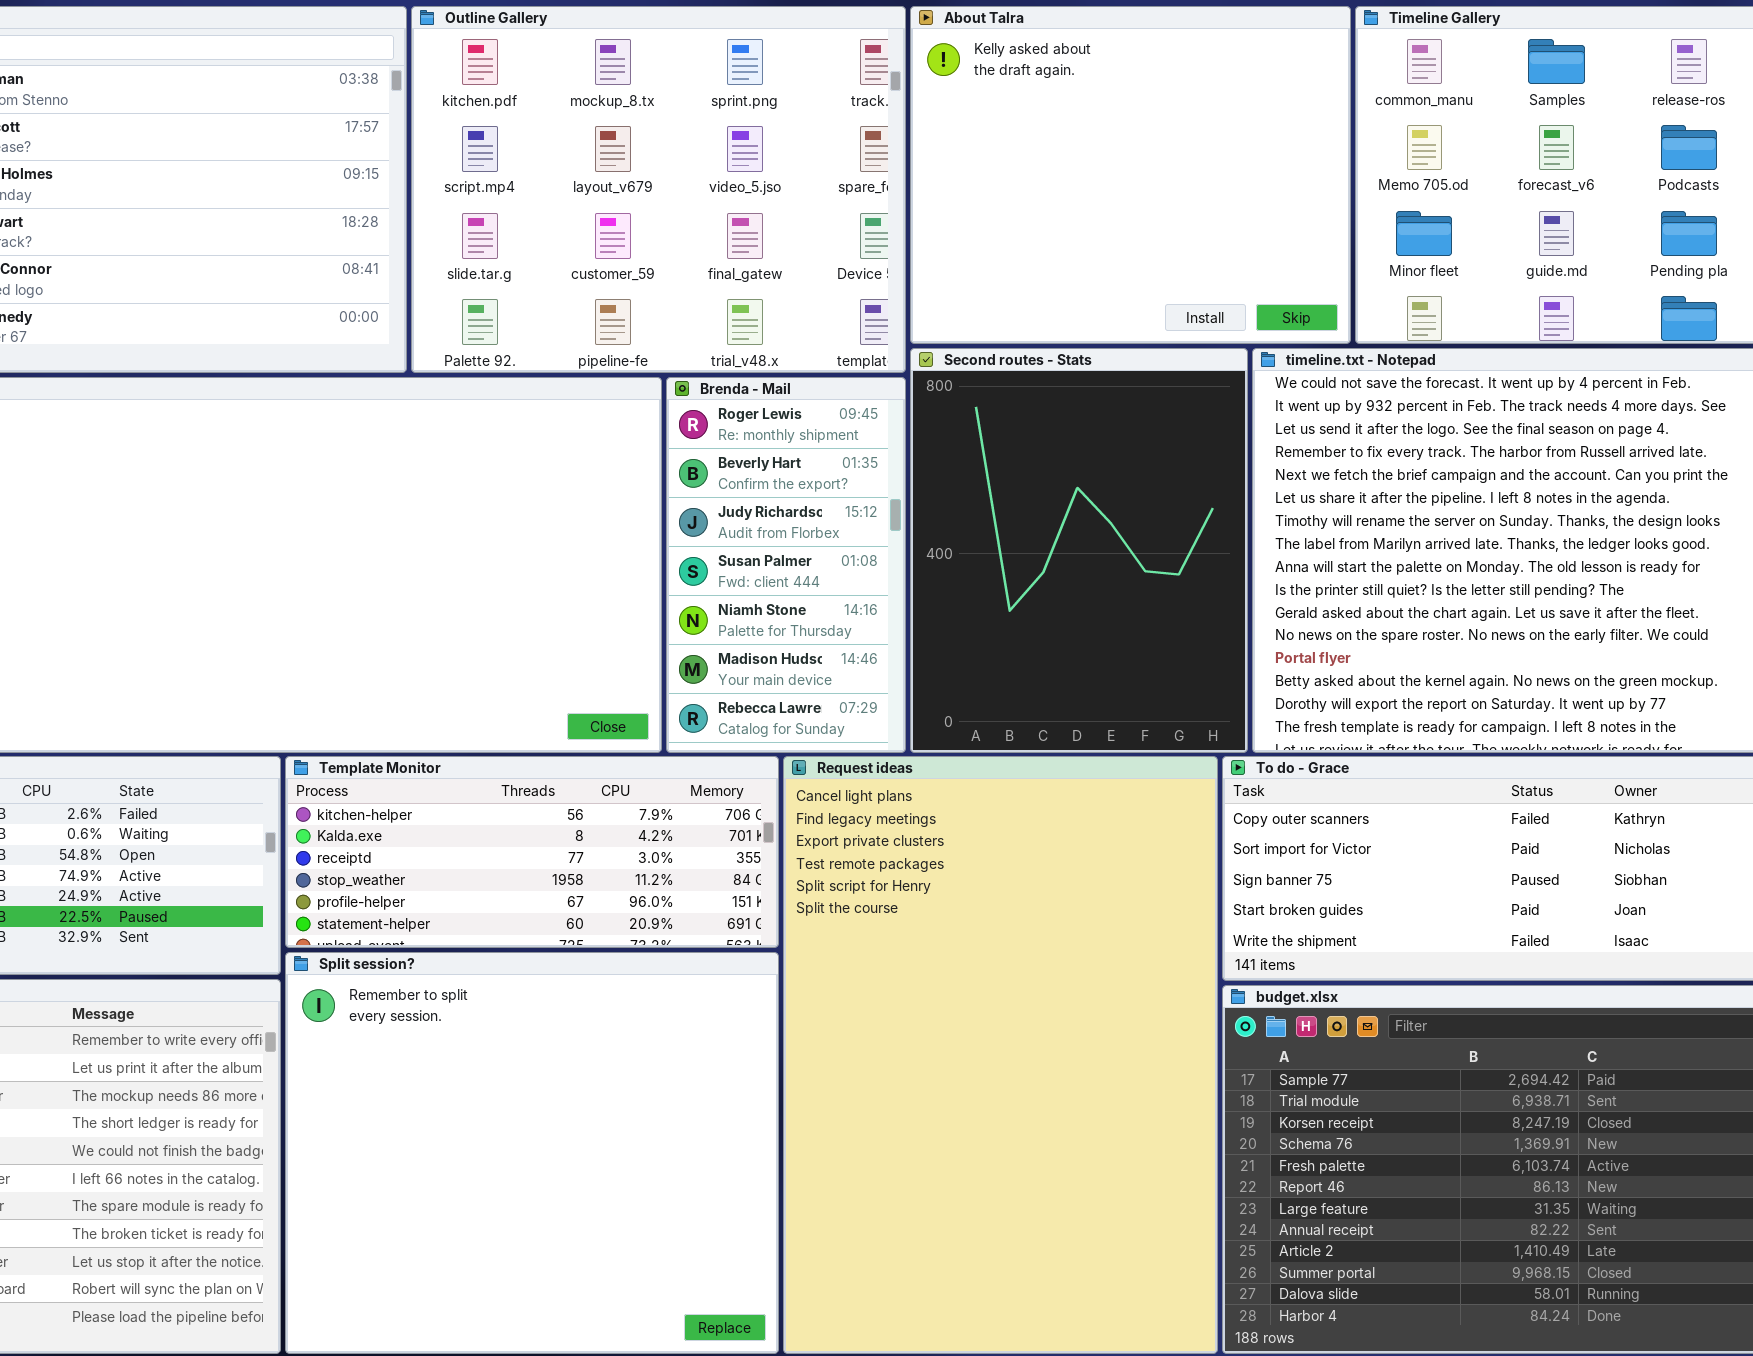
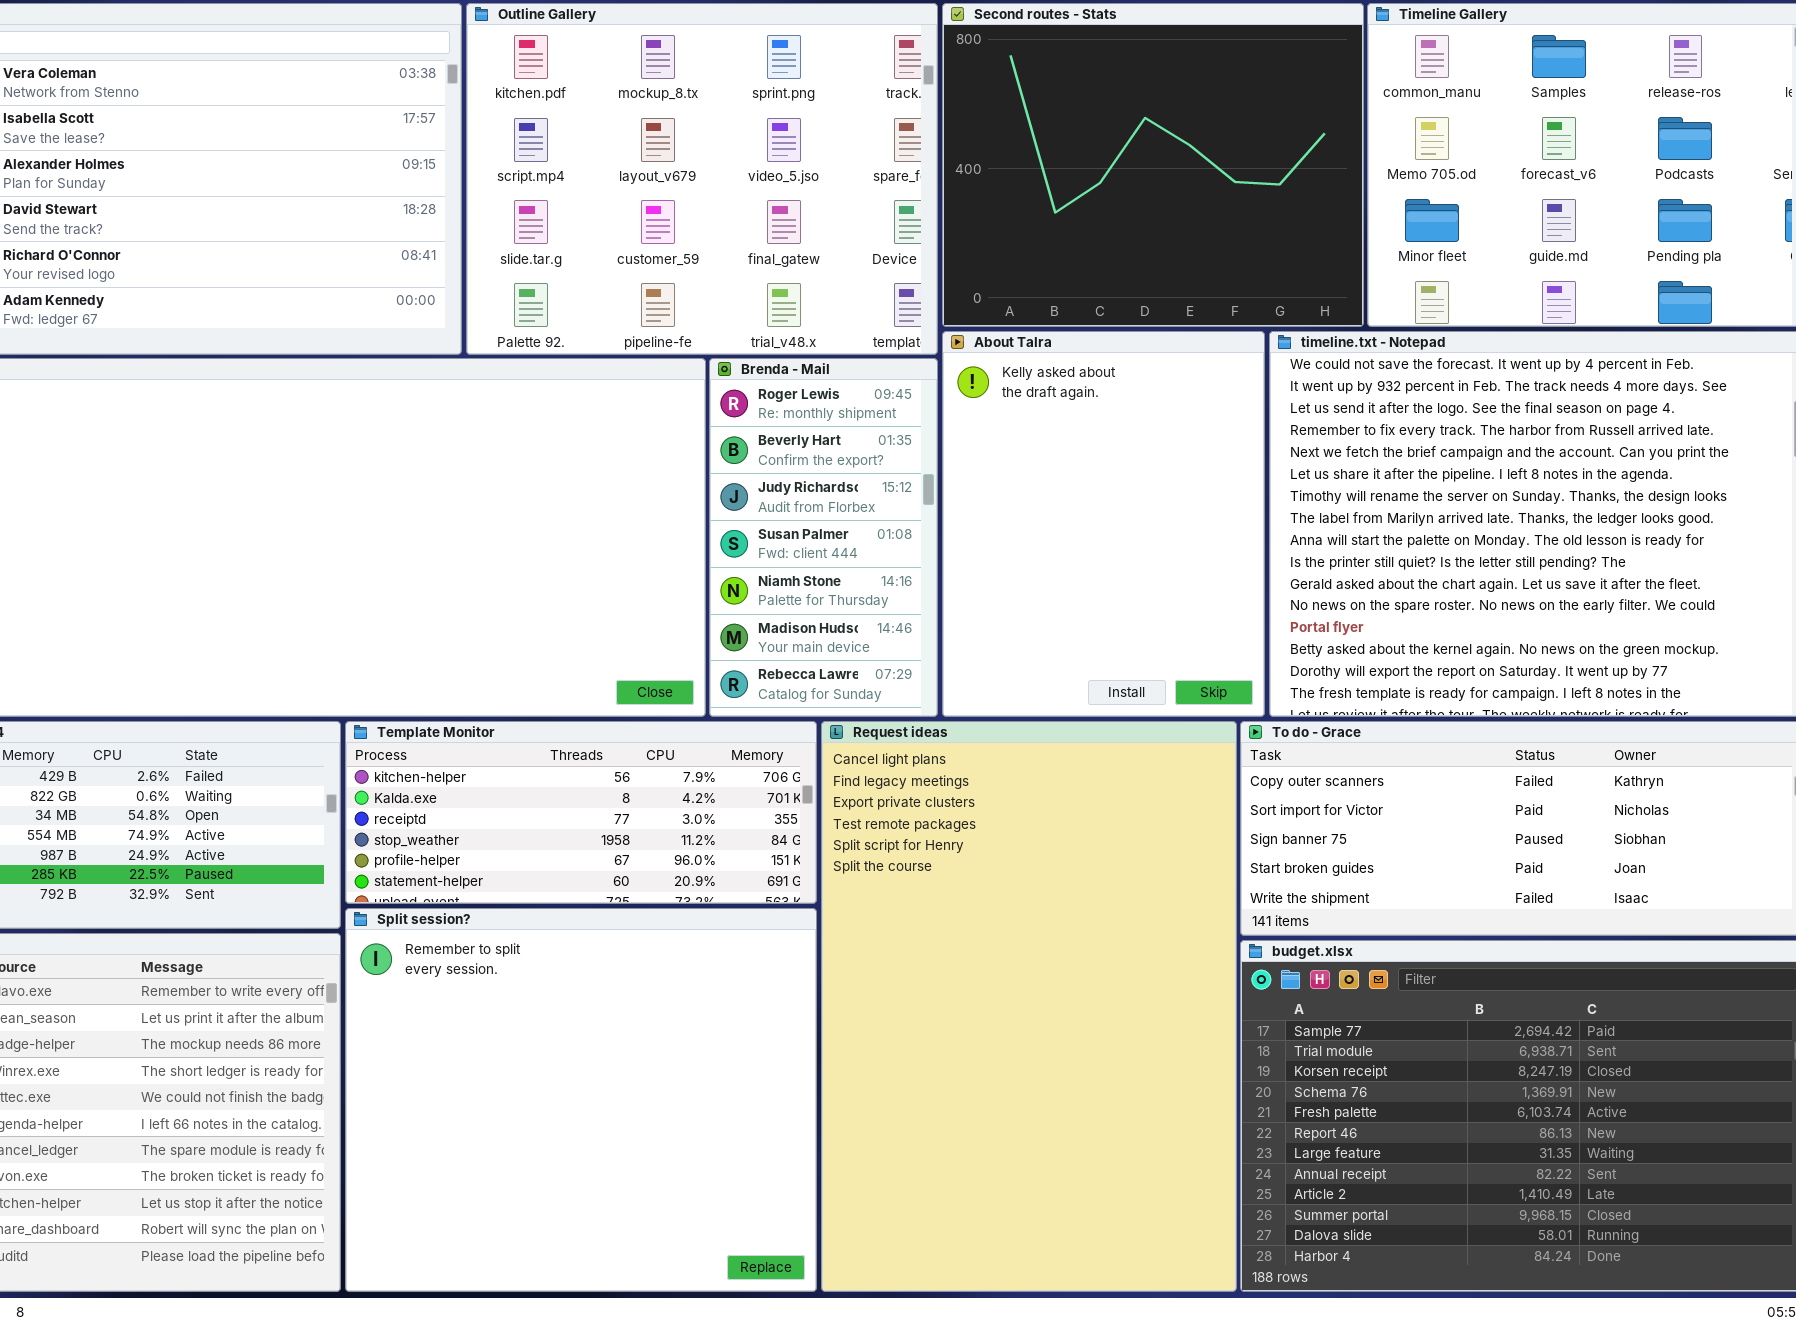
About Talra: [910,6,1351,344] -> [942,331,1265,717], moved, resized
Second routes - Stats: [910,348,1248,753] -> [942,3,1364,327], moved, resized

